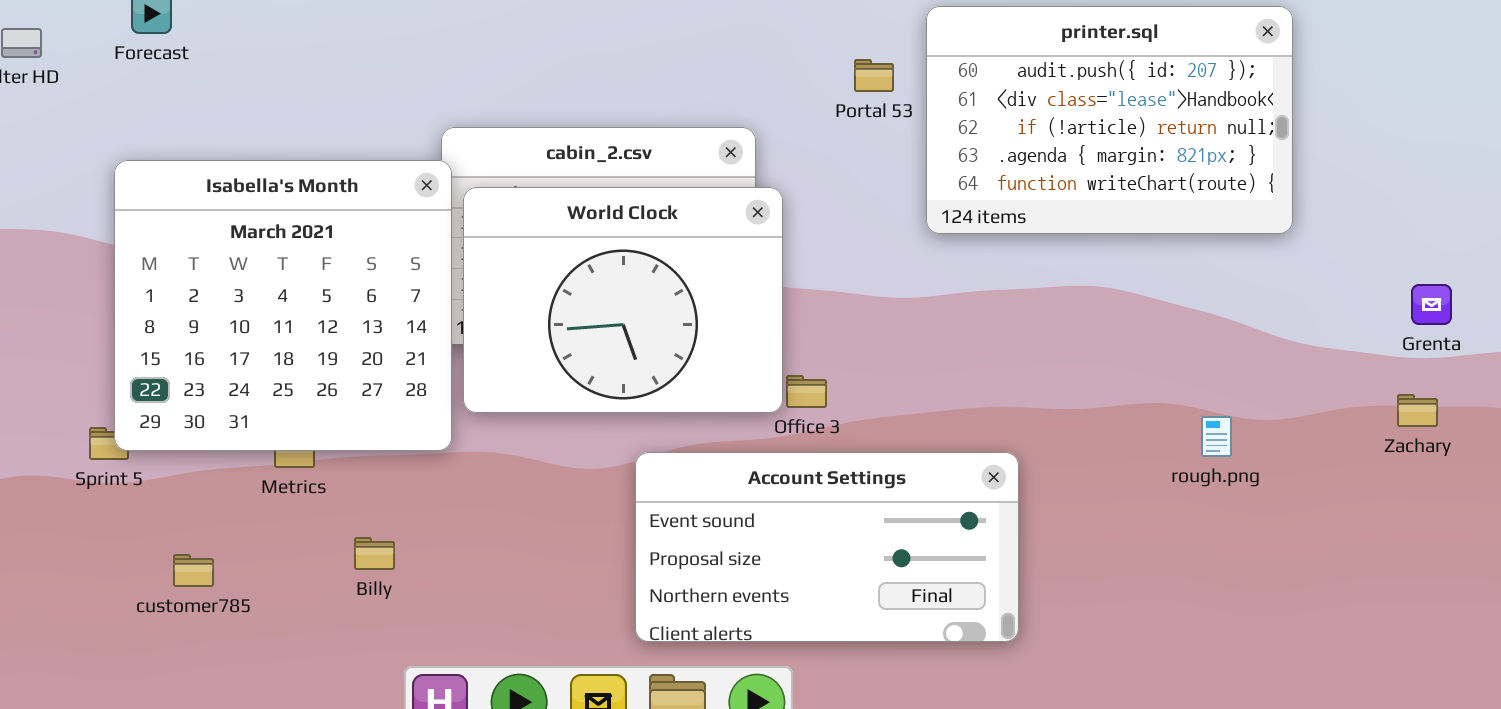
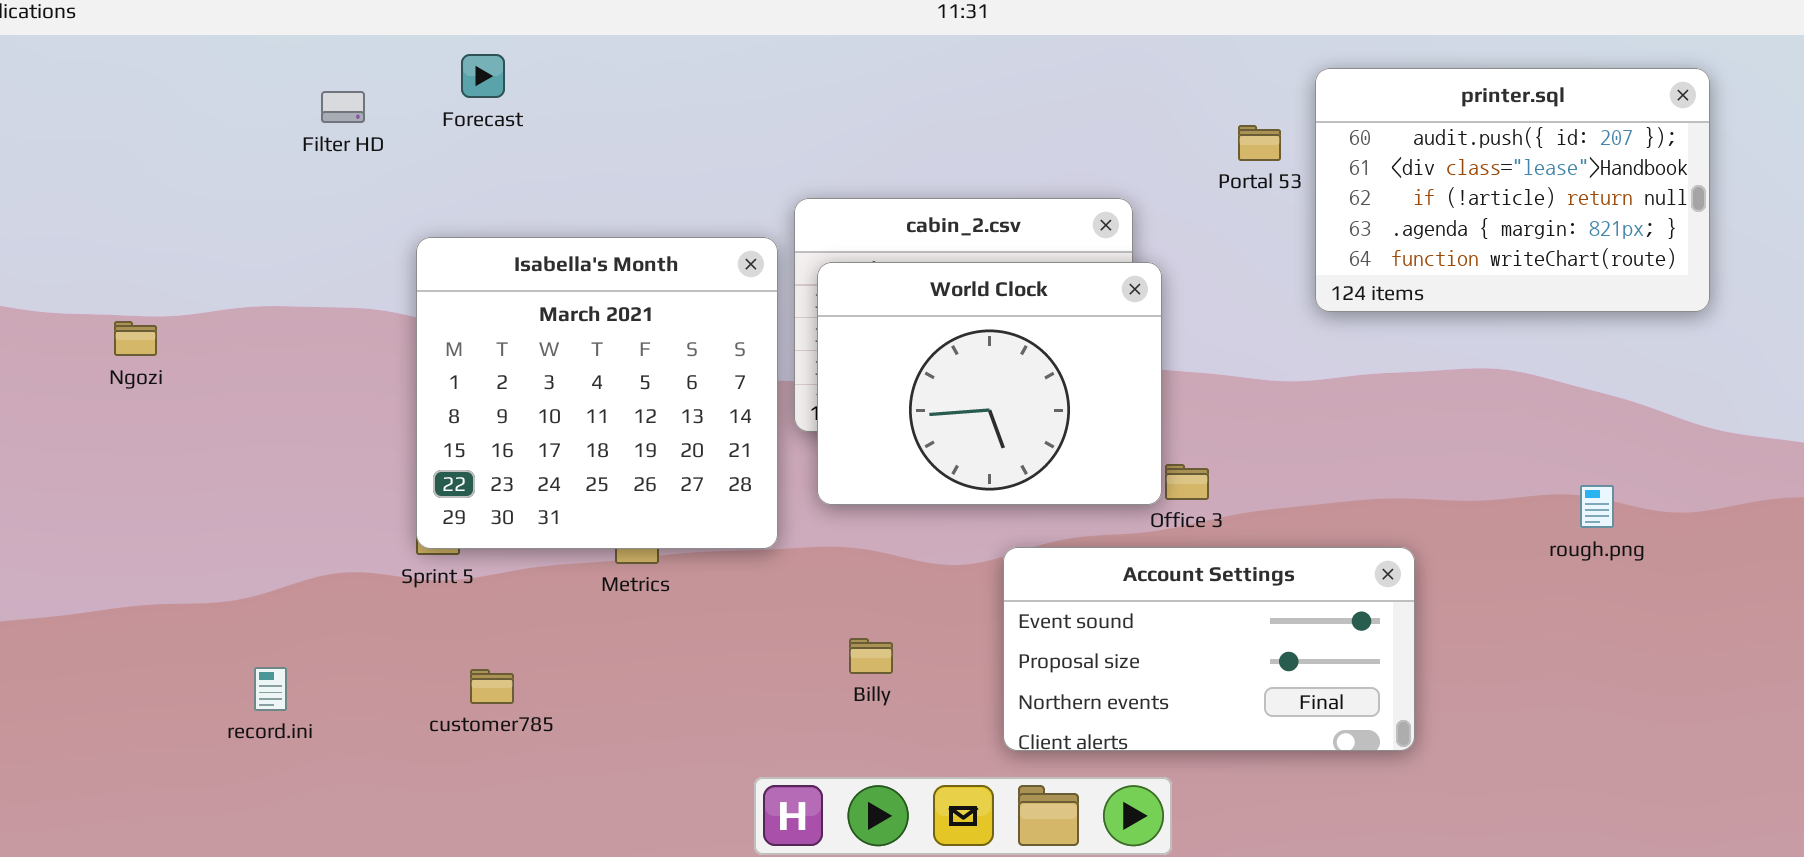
Isabella's Month: [114,160,452,451] -> [416,237,778,549], moved
rough.png: [1201,416,1232,457] -> [1580,485,1614,528], moved
Billy: [354,537,395,570] -> [849,638,893,674], moved
customer785: [173,554,214,587] -> [470,669,514,704], moved

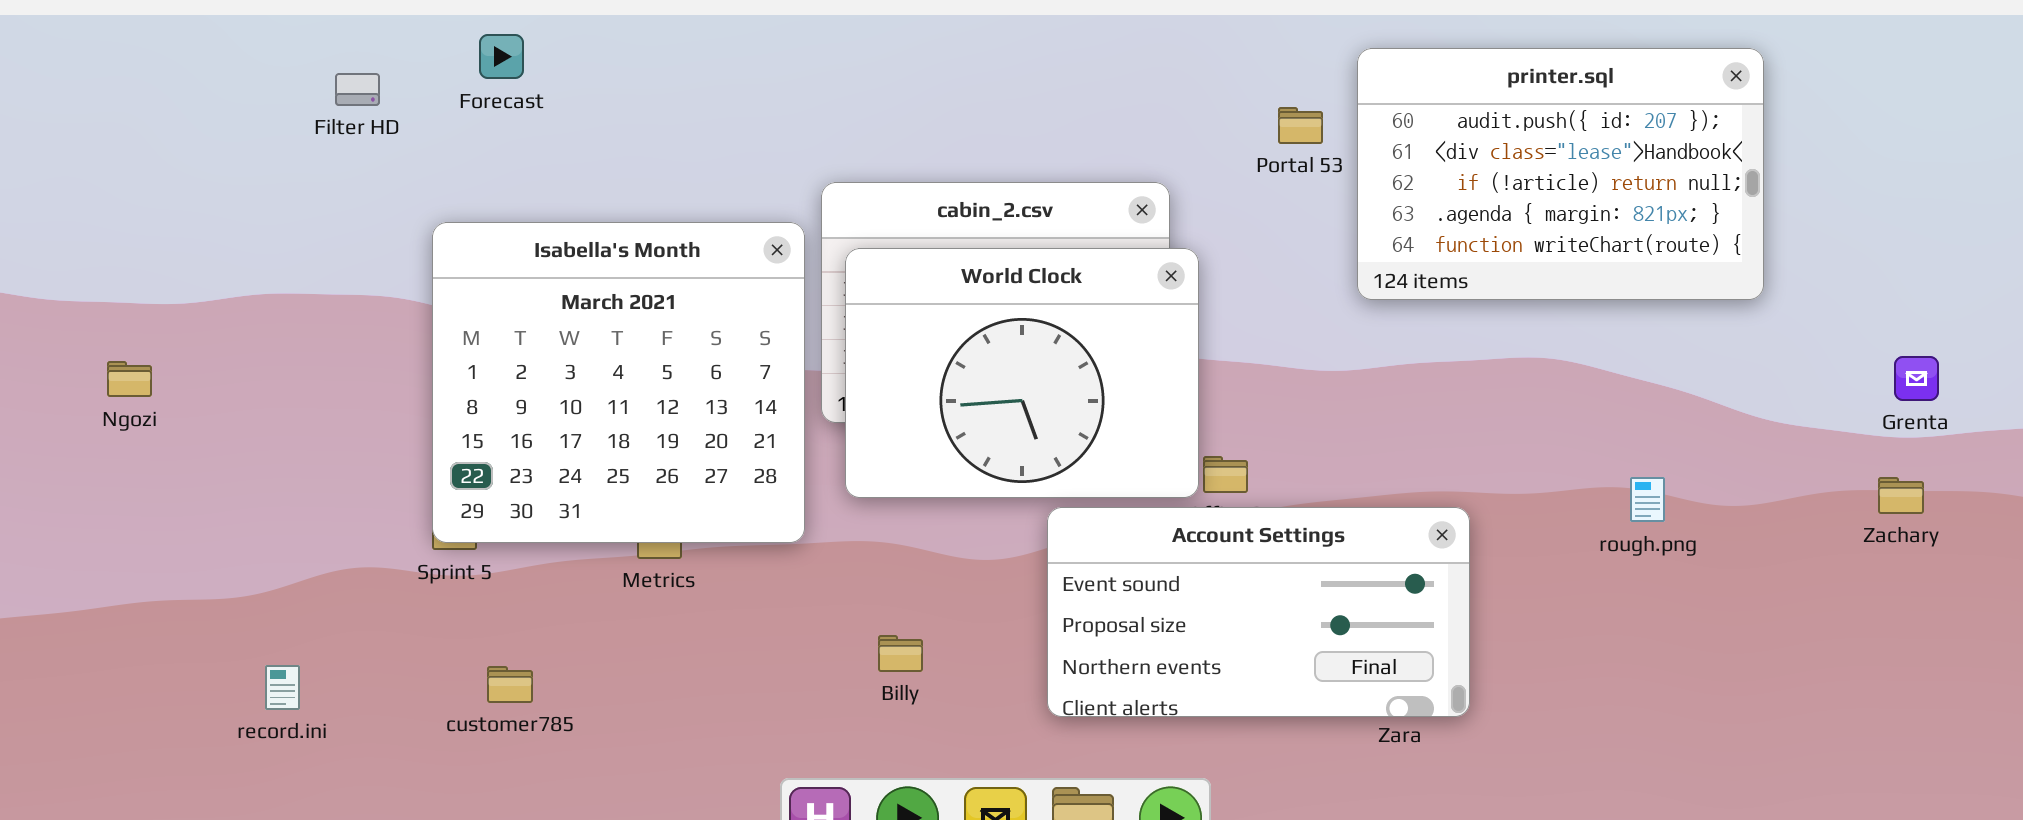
Ngozi: [114,321,157,356] -> [107,361,152,397], moved
Account Settings: [1003,547,1415,751] -> [1047,507,1470,717], moved

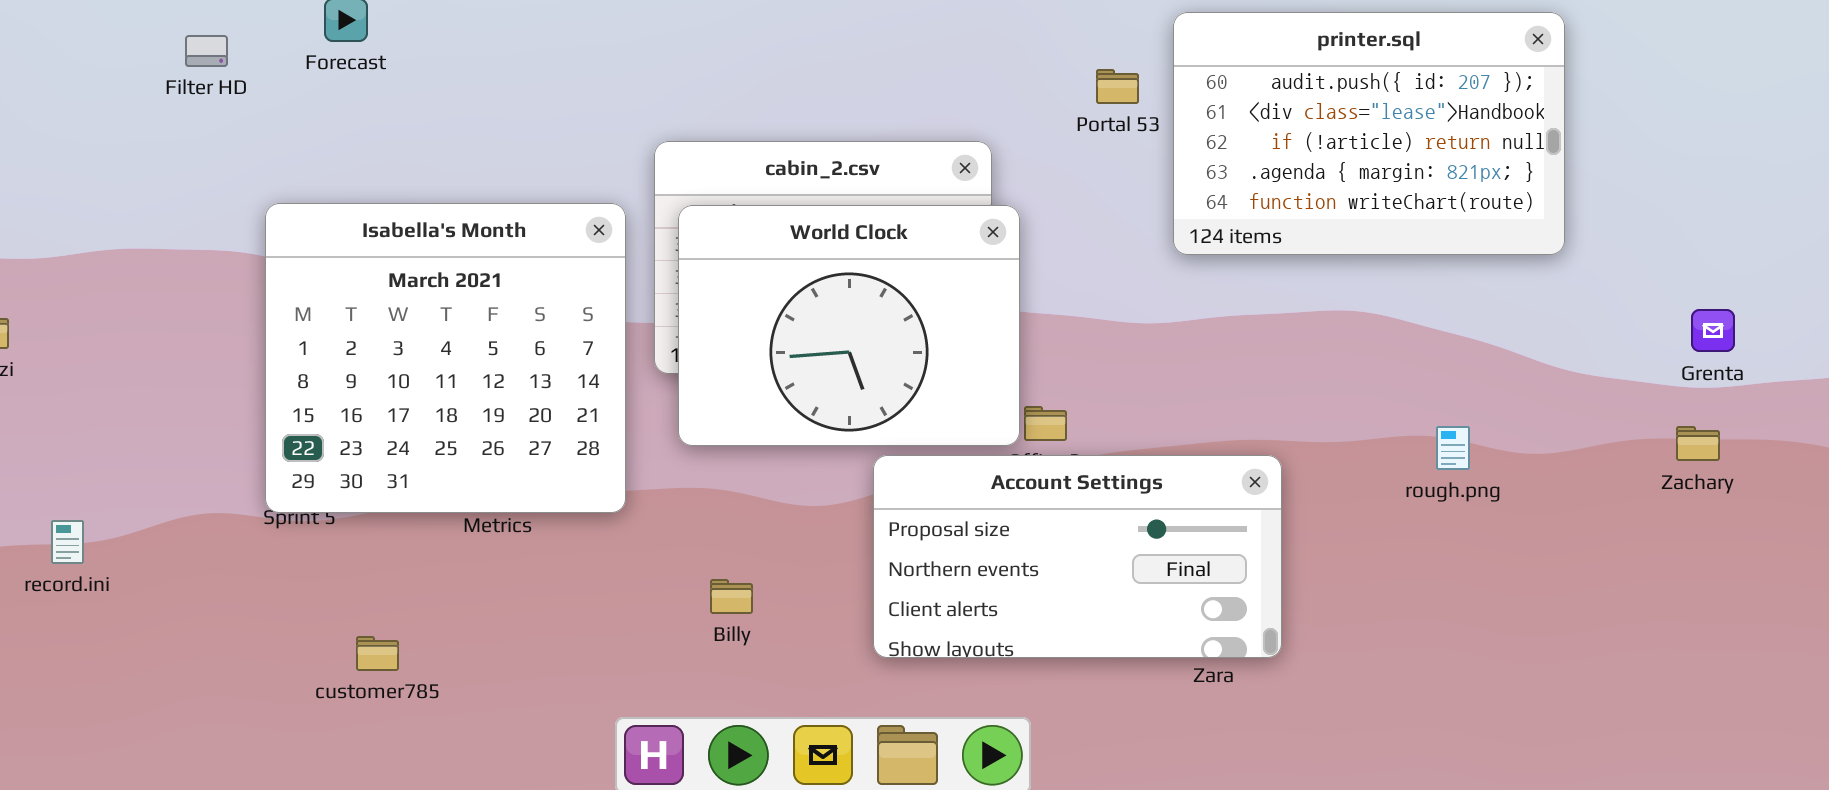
Isabella's Month: [432,222,805,543] -> [265,203,626,513], moved
Account Settings: [1047,507,1470,717] -> [873,455,1282,658], scrolled down 1 row
record.ini: [265,665,300,710] -> [51,520,84,564], moved
customer785: [487,666,533,703] -> [356,636,399,671], moved

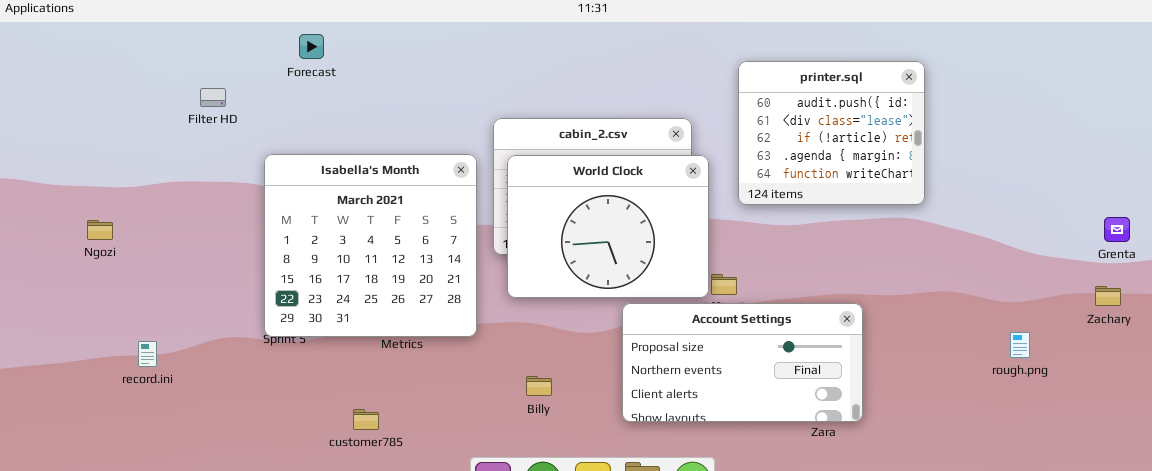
printer.sql: [1173,12,1565,255] -> [738,61,925,205], moved, resized
Filter HD: [185,35,228,67] -> [200,88,226,107], moved
rough.png: [1436,426,1470,470] -> [1010,332,1030,358], moved
customer785: [356,636,399,671] -> [353,409,379,430], moved

